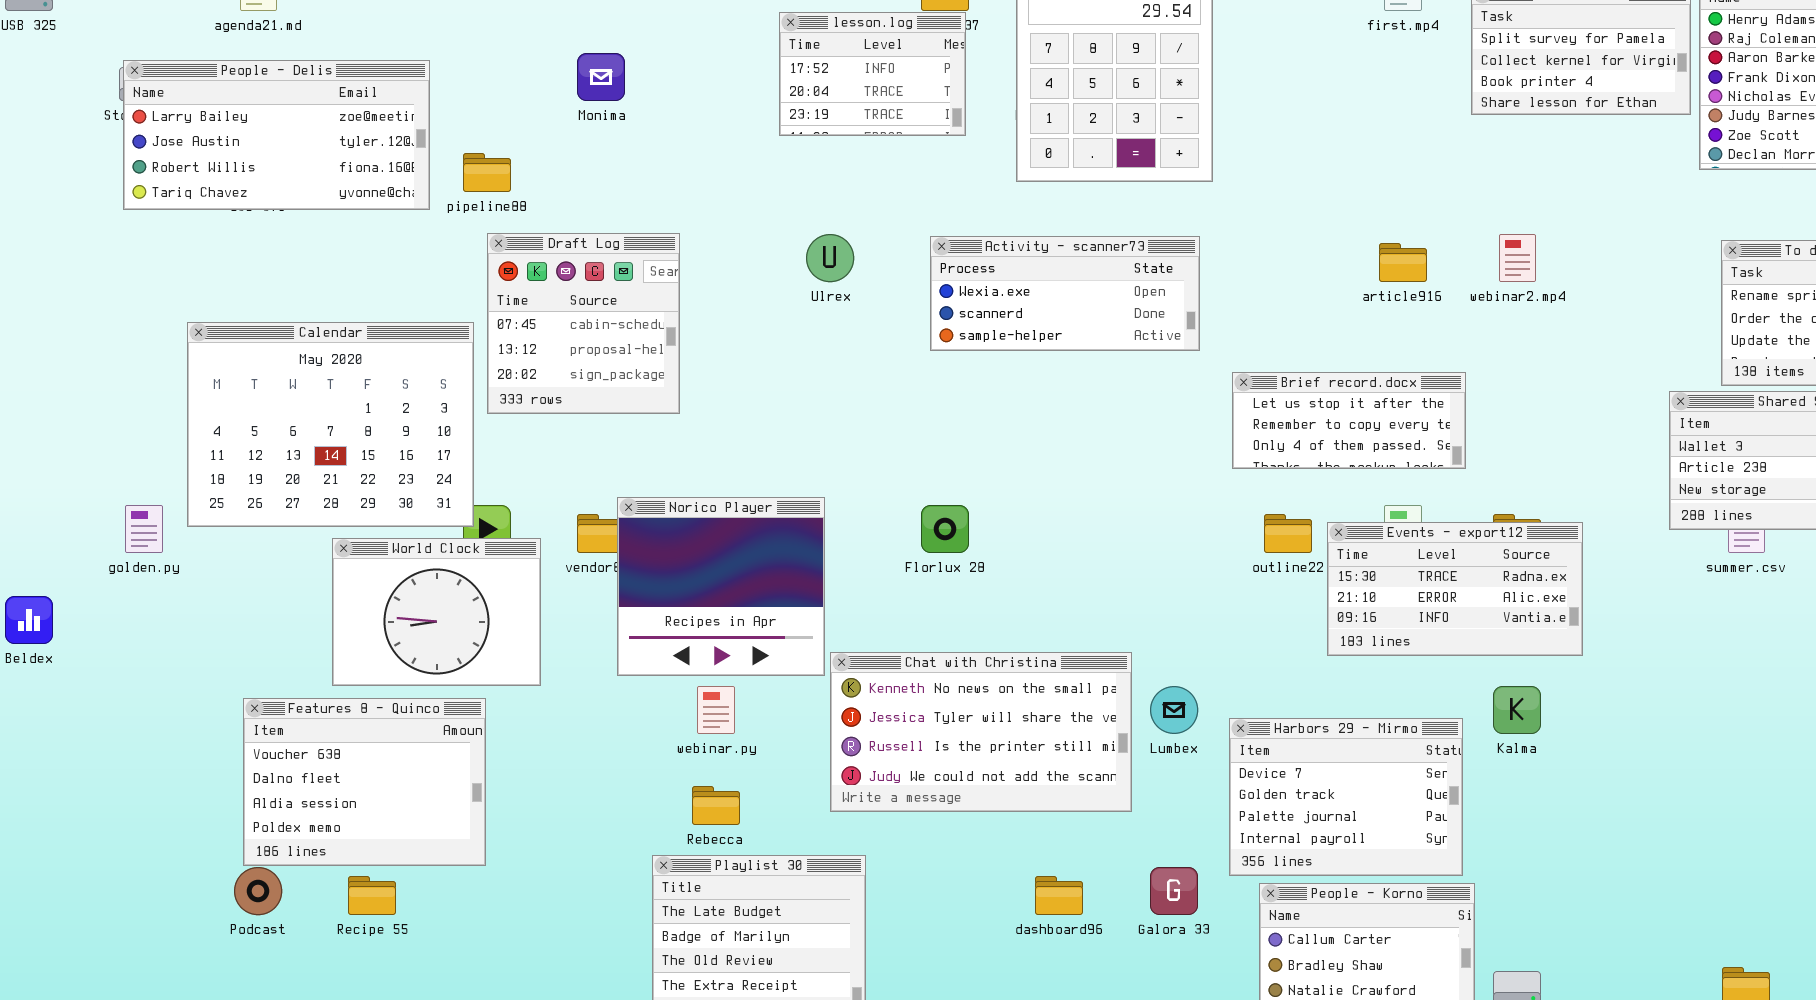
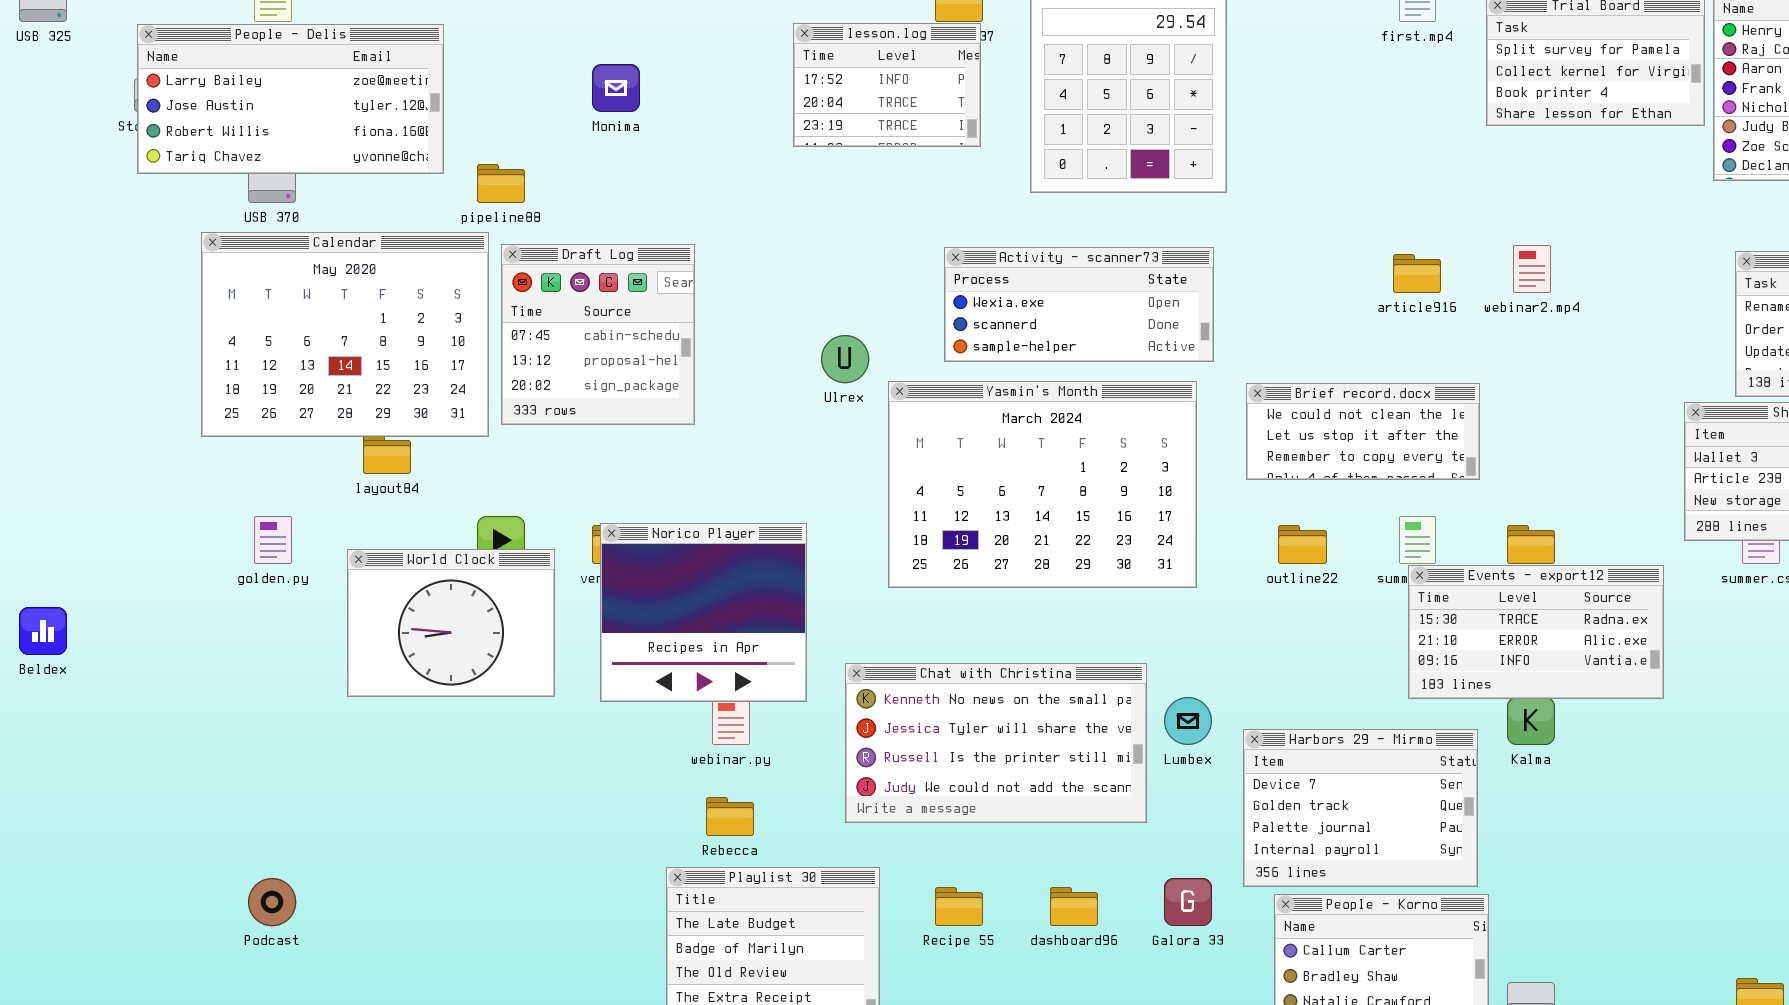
People - Delis: [123,60,430,210] -> [137,24,444,174], moved
Ulrex: [806,234,854,282] -> [821,335,869,383], moved
Calendar: [187,322,474,527] -> [201,232,489,437], moved
Yasmin's Month: none -> [888,381,1197,588], opened
Brief record.docx: [1232,372,1466,469] -> [1246,383,1480,480], scrolled up 1 row
Norico Player: [617,497,825,676] -> [600,523,807,702], moved
golden.py: [125,505,163,553] -> [254,516,292,564], moved
Events - export12: [1327,522,1583,656] -> [1408,565,1664,699], moved
Features 8 - Quinco: [243,698,486,866] -> none, closed
Recipe 55: [348,876,396,915] -> [935,887,983,926], moved

